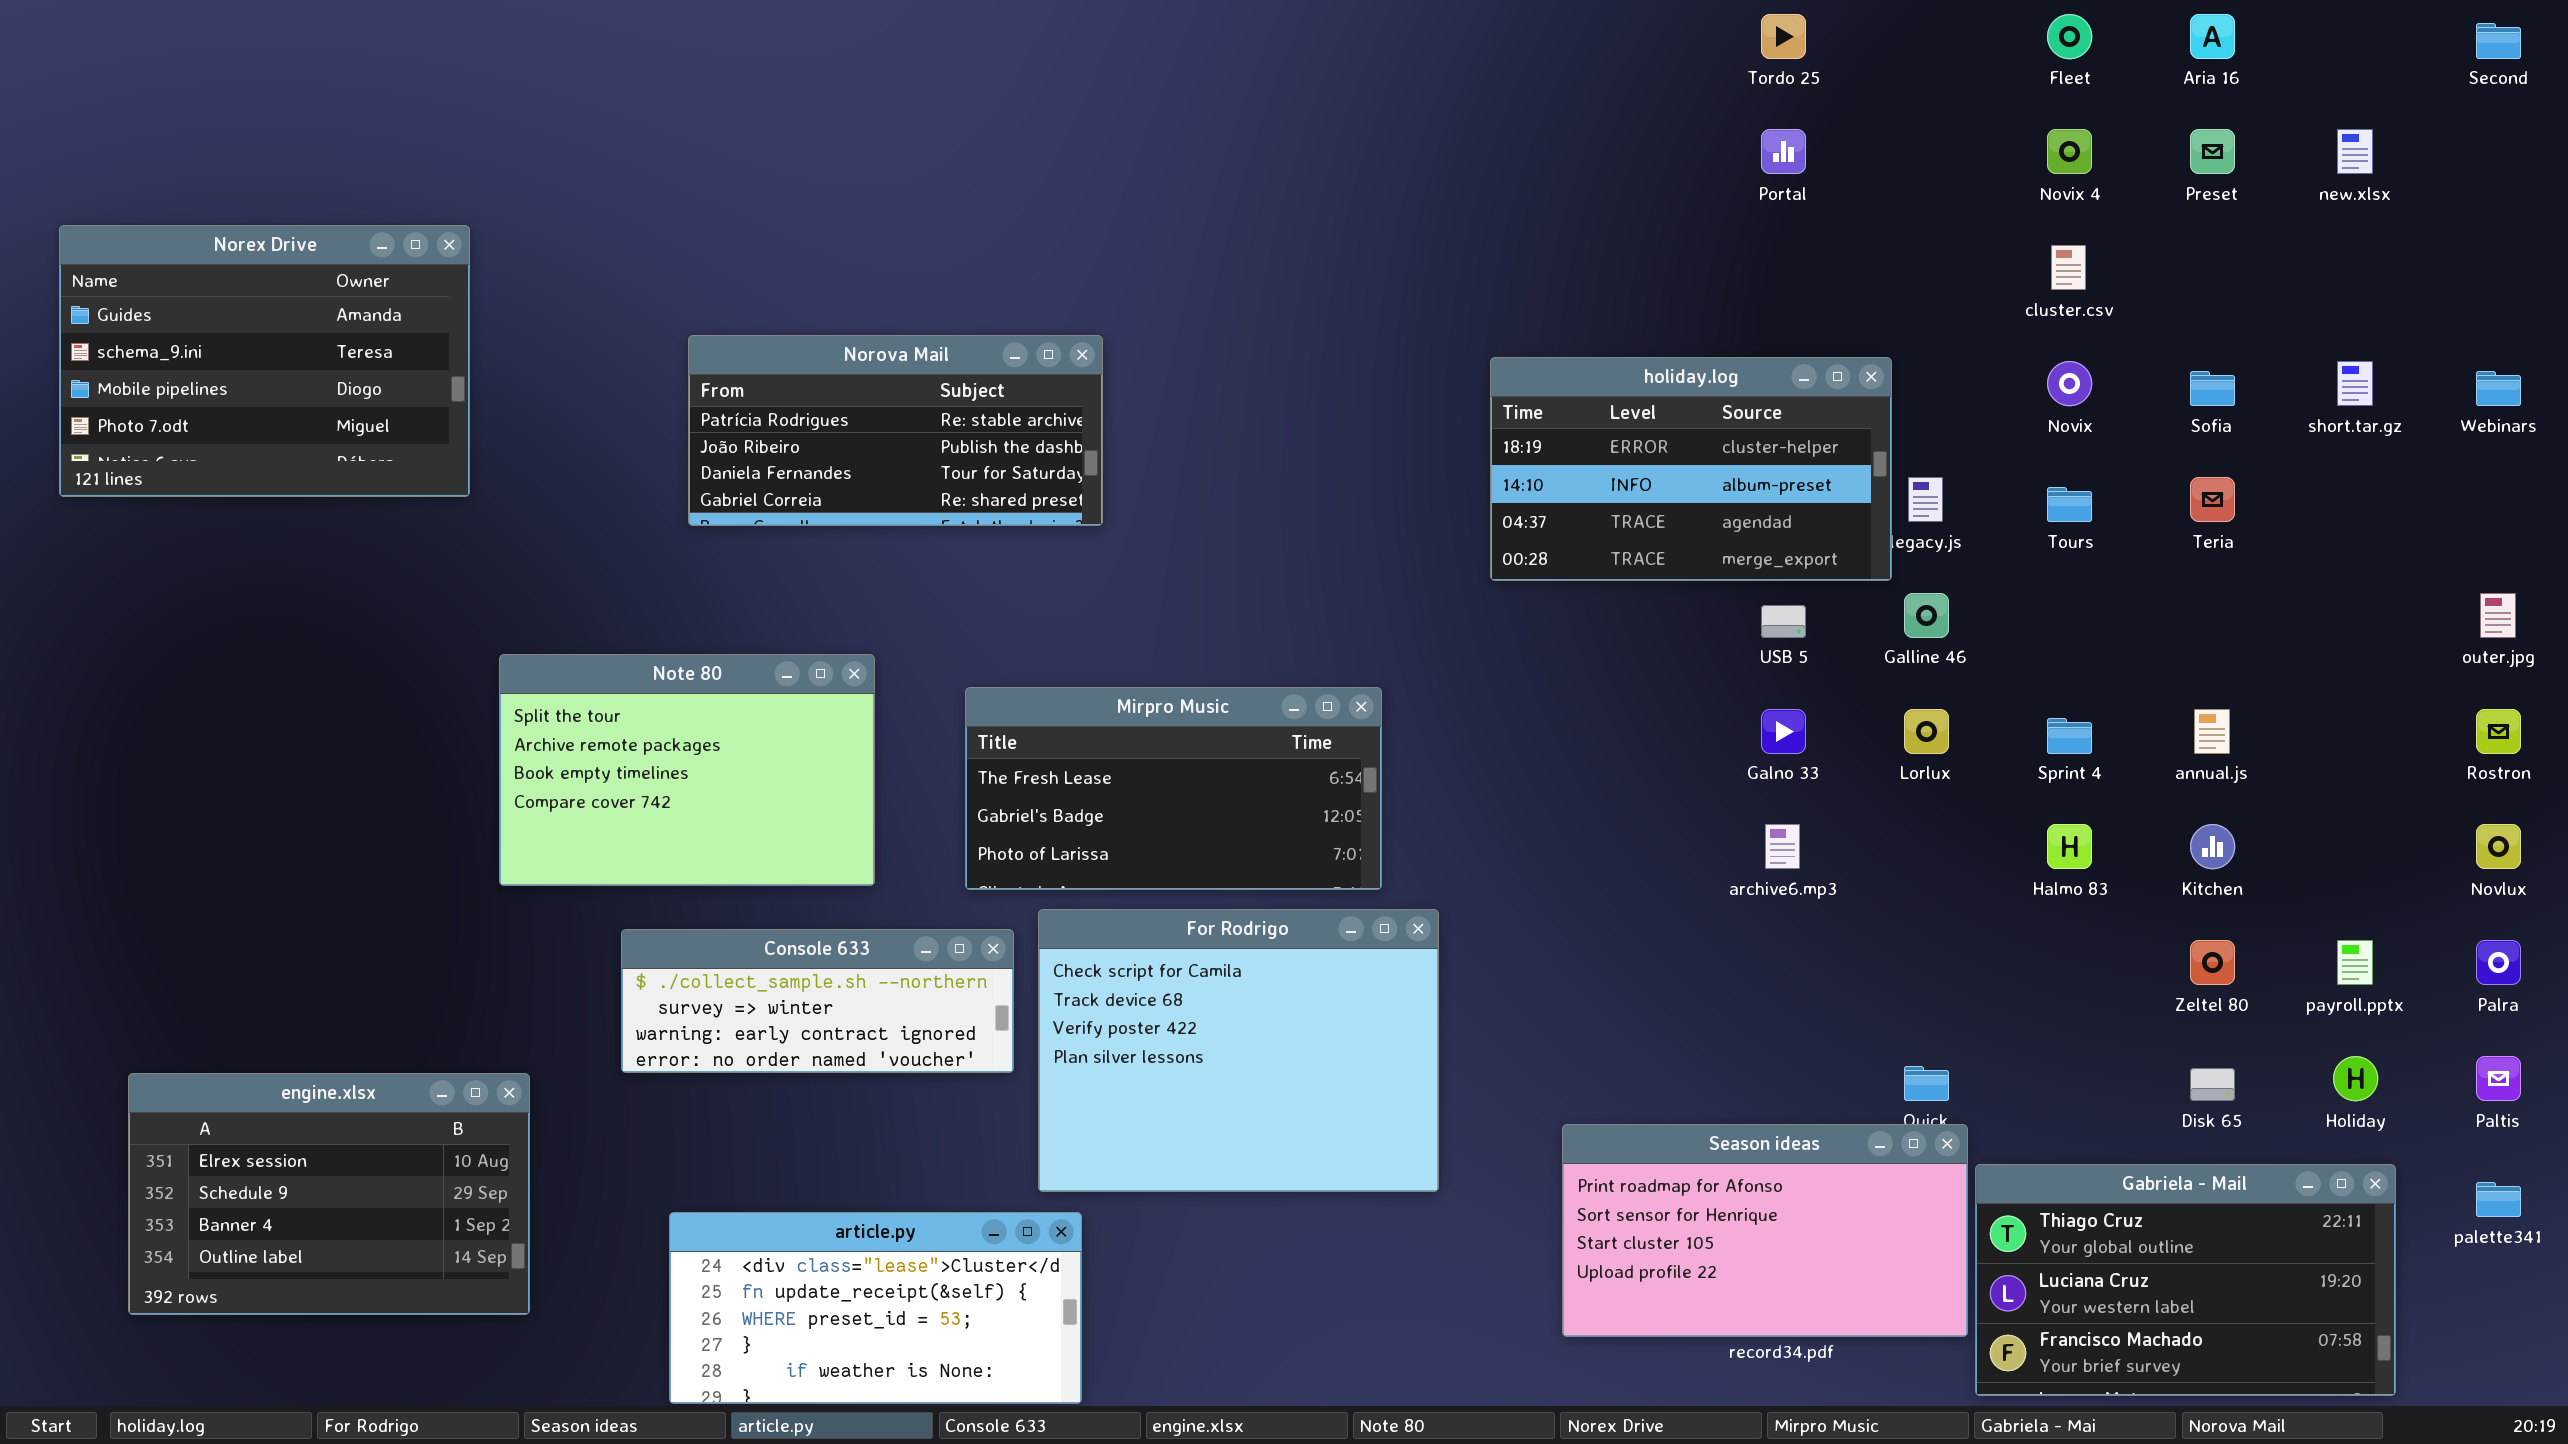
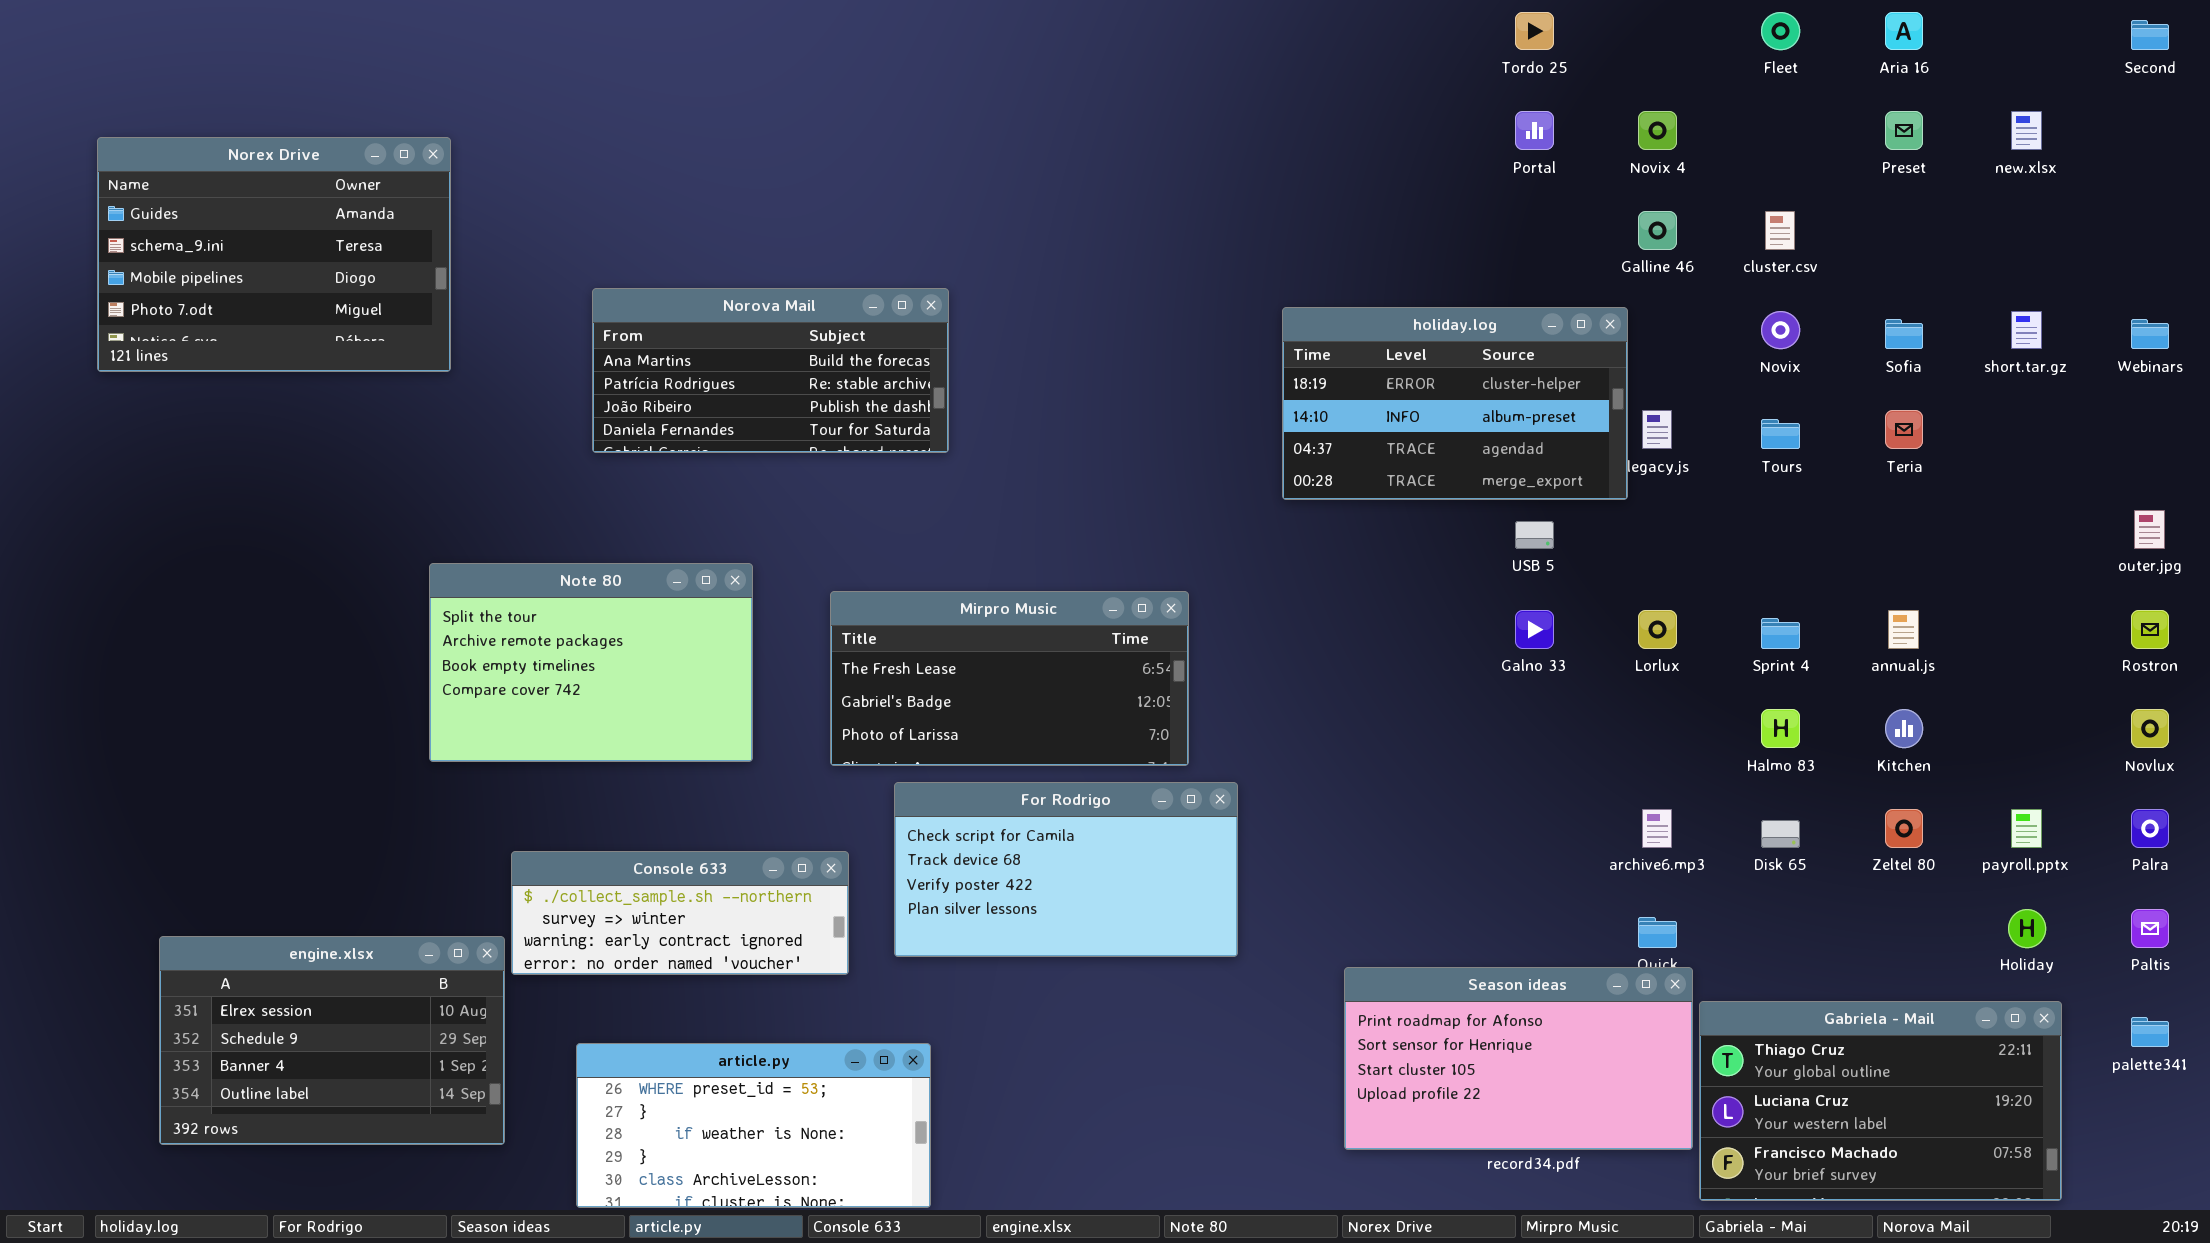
Novix 4: [2047,129,2092,174] -> [1638,111,1677,150], moved
Norex Drive: [59,225,470,497] -> [97,137,451,372], moved
Norova Mail: [688,335,1103,526] -> [592,288,949,453], scrolled up 1 row
Galline 46: [1904,593,1949,638] -> [1638,211,1677,250], moved
archive6.mp3: [1765,824,1800,869] -> [1642,809,1672,848], moved
For Rodrigo: [1038,909,1439,1192] -> [894,782,1238,957], resized
Console 633: [621,929,1014,1073] -> [511,851,849,975], moved
Disk 65: [2190,1068,2235,1101] -> [1761,820,1800,848], moved
engine.xlsx: [128,1073,530,1315] -> [159,936,505,1145], moved
article.py: [669,1212,1082,1404] -> [576,1043,931,1208], scrolled down 2 rows

